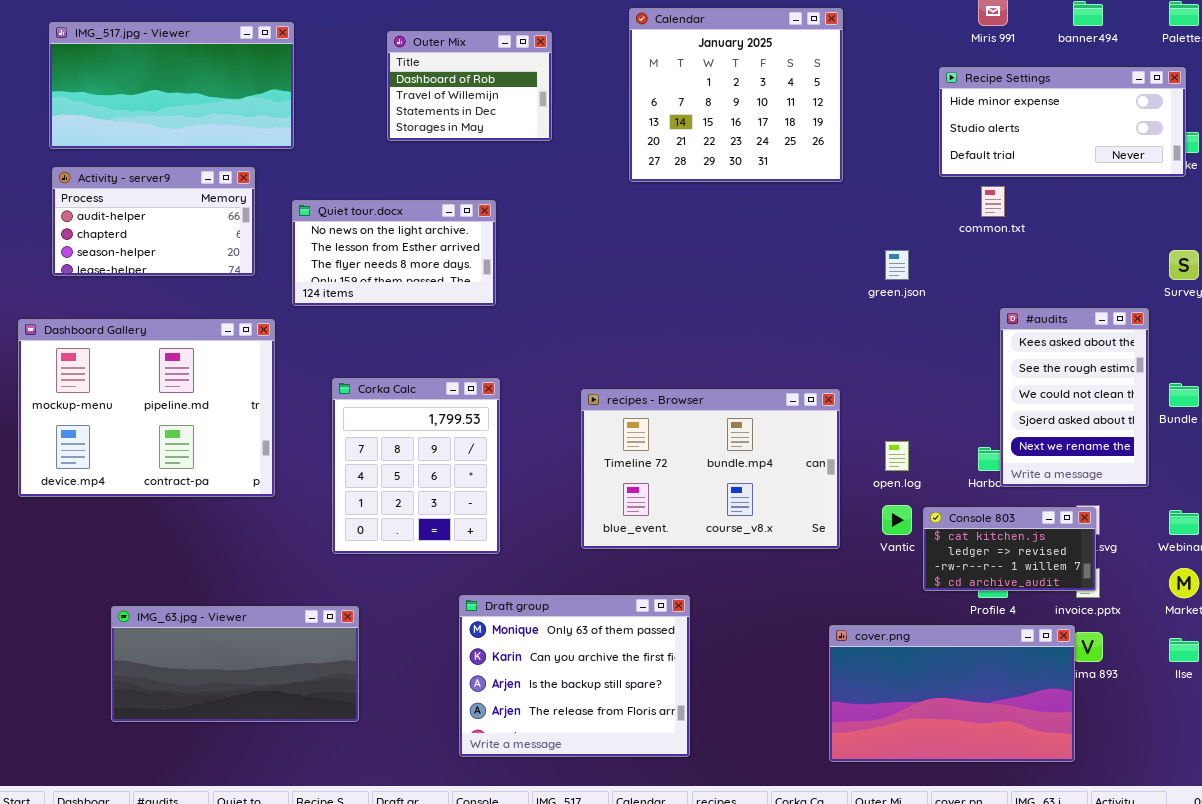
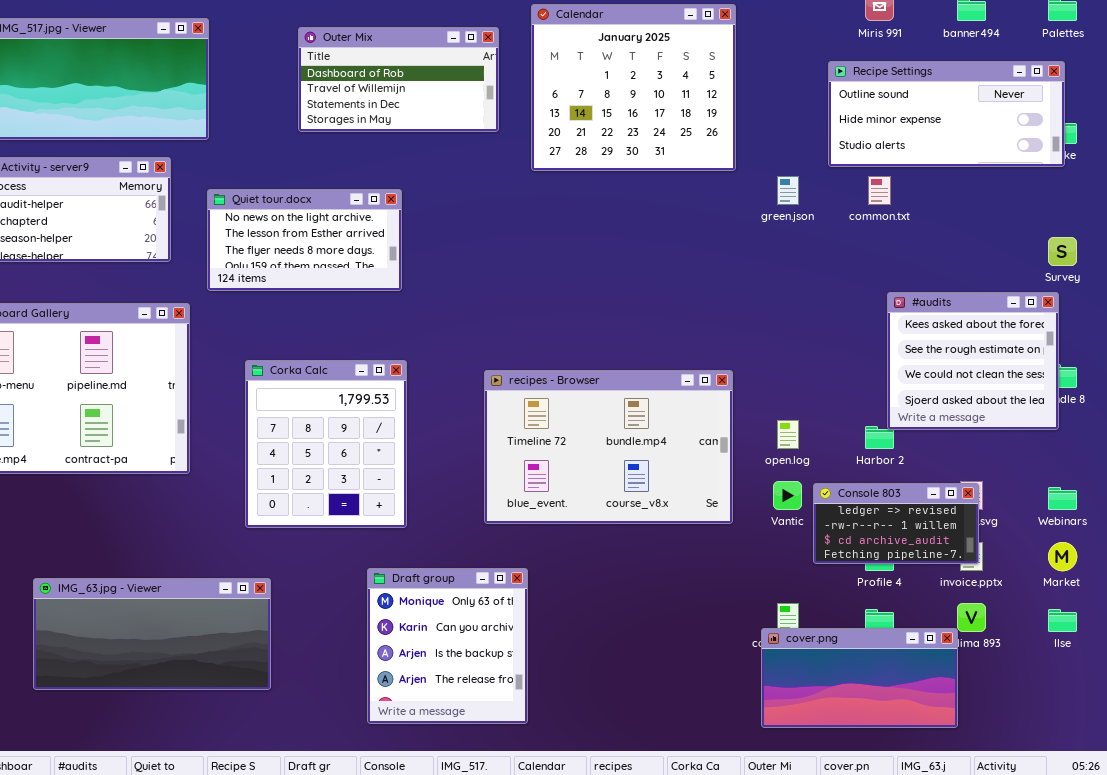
Outer Mix: [387,31,552,141] -> [298,27,499,132], resized
Recipe Settings: [939,67,1186,177] -> [828,61,1065,167], scrolled up 1 row
green.json: [885,250,909,280] -> [777,176,799,205], moved
#audits: [1000,308,1149,487] -> [887,292,1059,430], resized
Console 803: [923,507,1096,591] -> [813,483,979,564], scrolled down 1 row
Draft group: [459,595,690,757] -> [367,568,528,724], resized
cover.png: [829,625,1075,762] -> [761,628,958,728], resized

